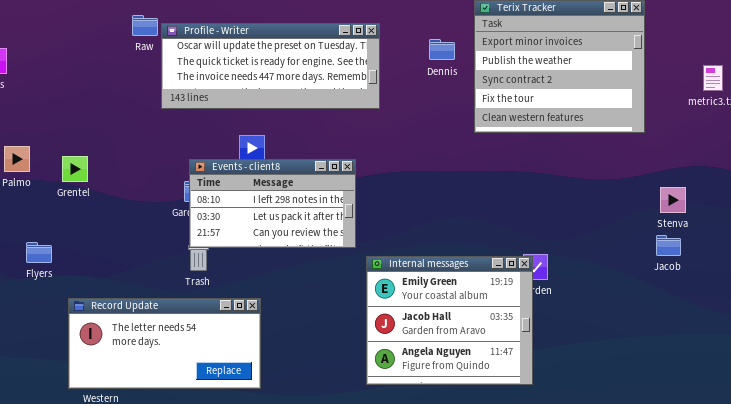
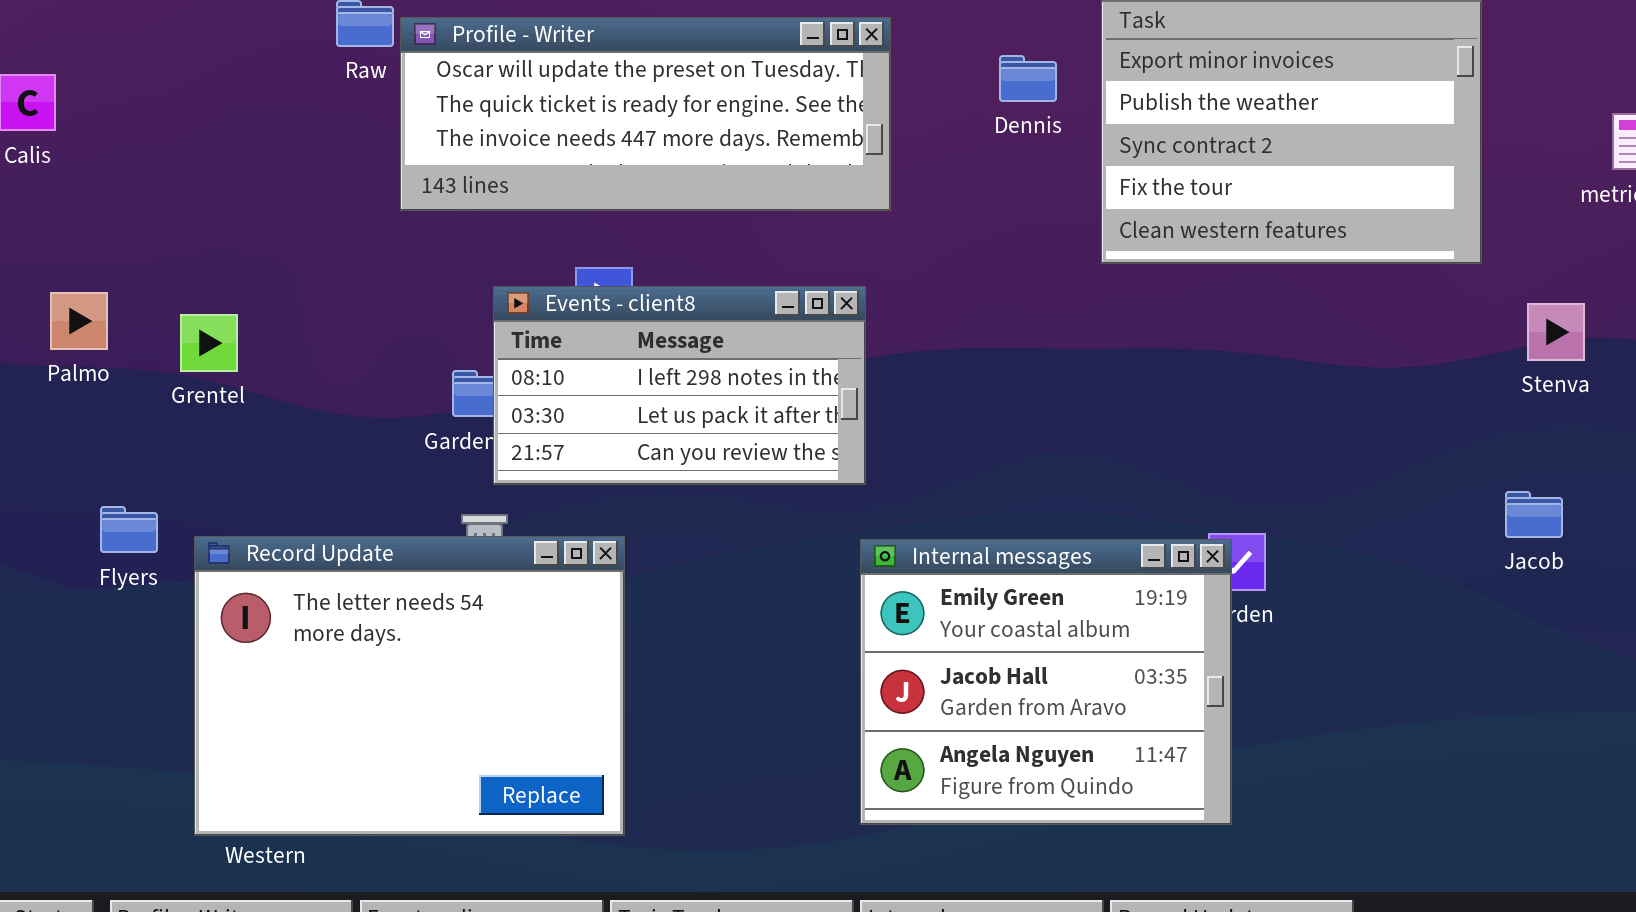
Events - client8: [189,159,356,248] -> [493,286,866,485], moved
Stenva: [660,187,686,213] -> [1527,303,1585,361], moved
Record Update: [68,298,261,389] -> [194,536,625,836], resized

